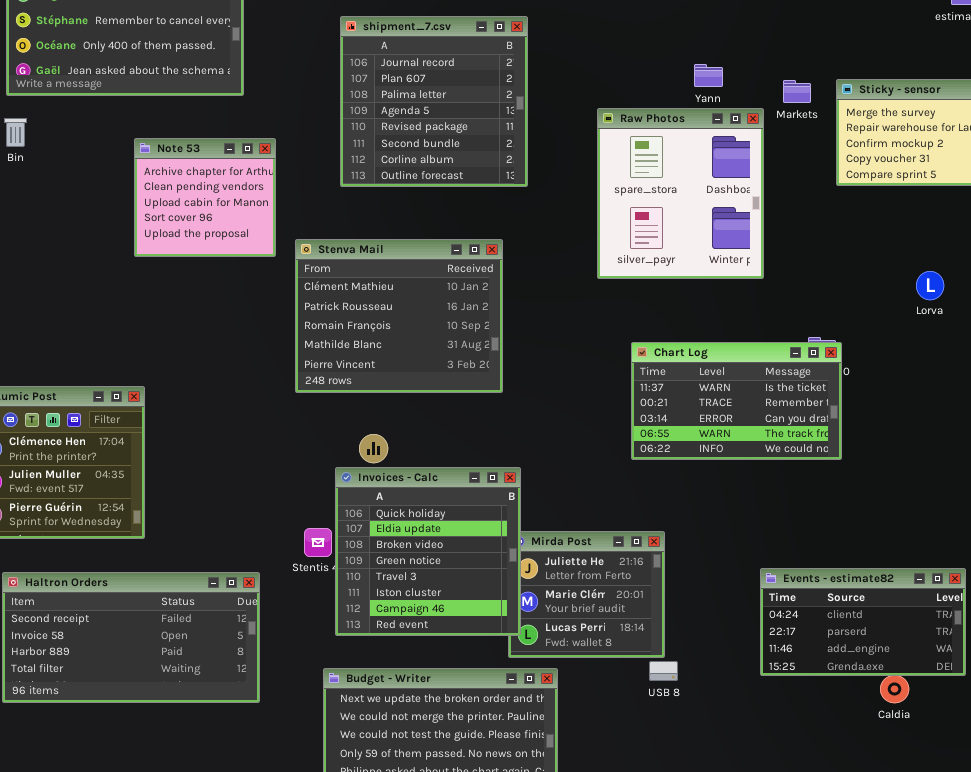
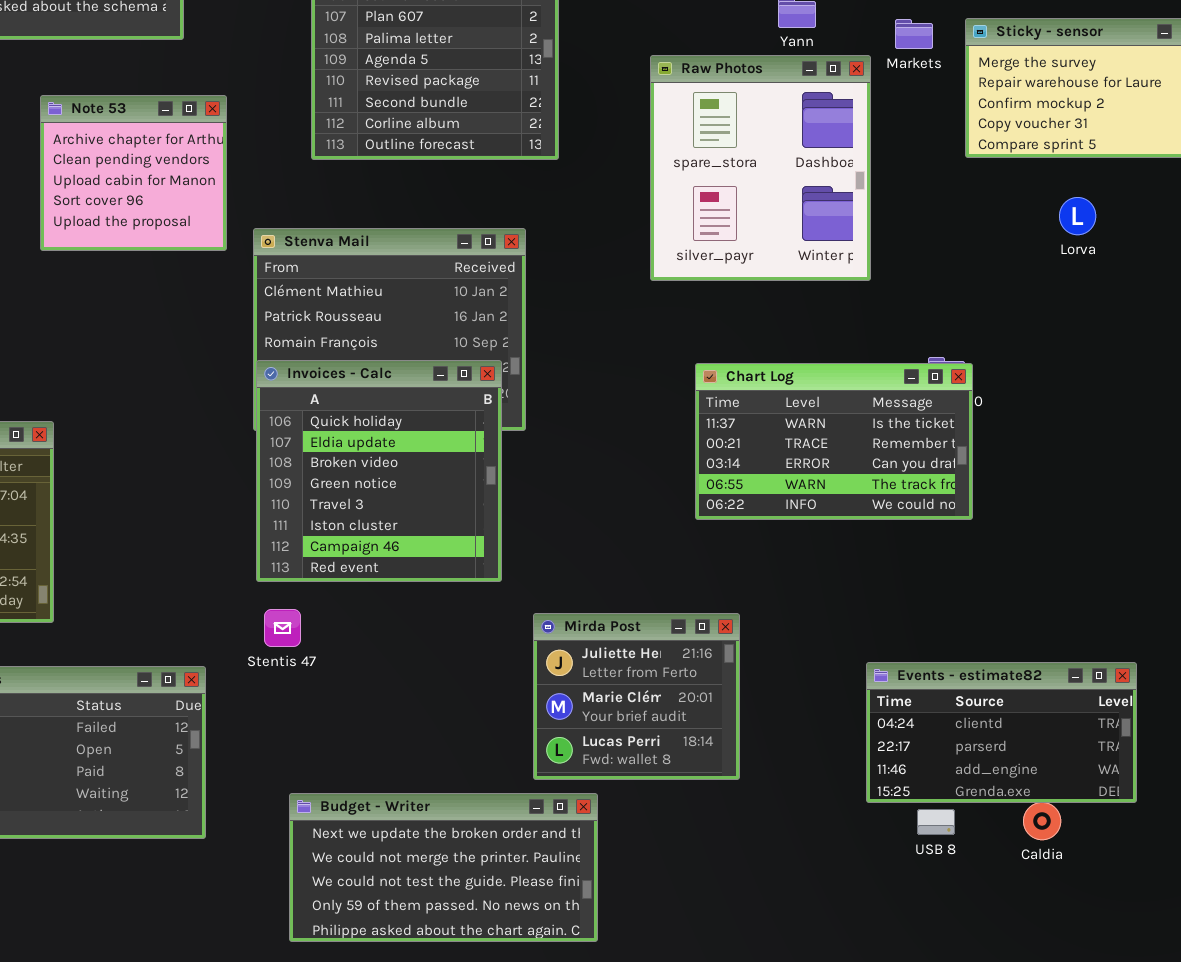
Lorva: [916,271,944,300] -> [1059,197,1096,235], moved
Invoices - Calc: [335,467,521,636] -> [256,360,502,582], moved
USB 8: [649,661,678,681] -> [917,809,955,835], moved

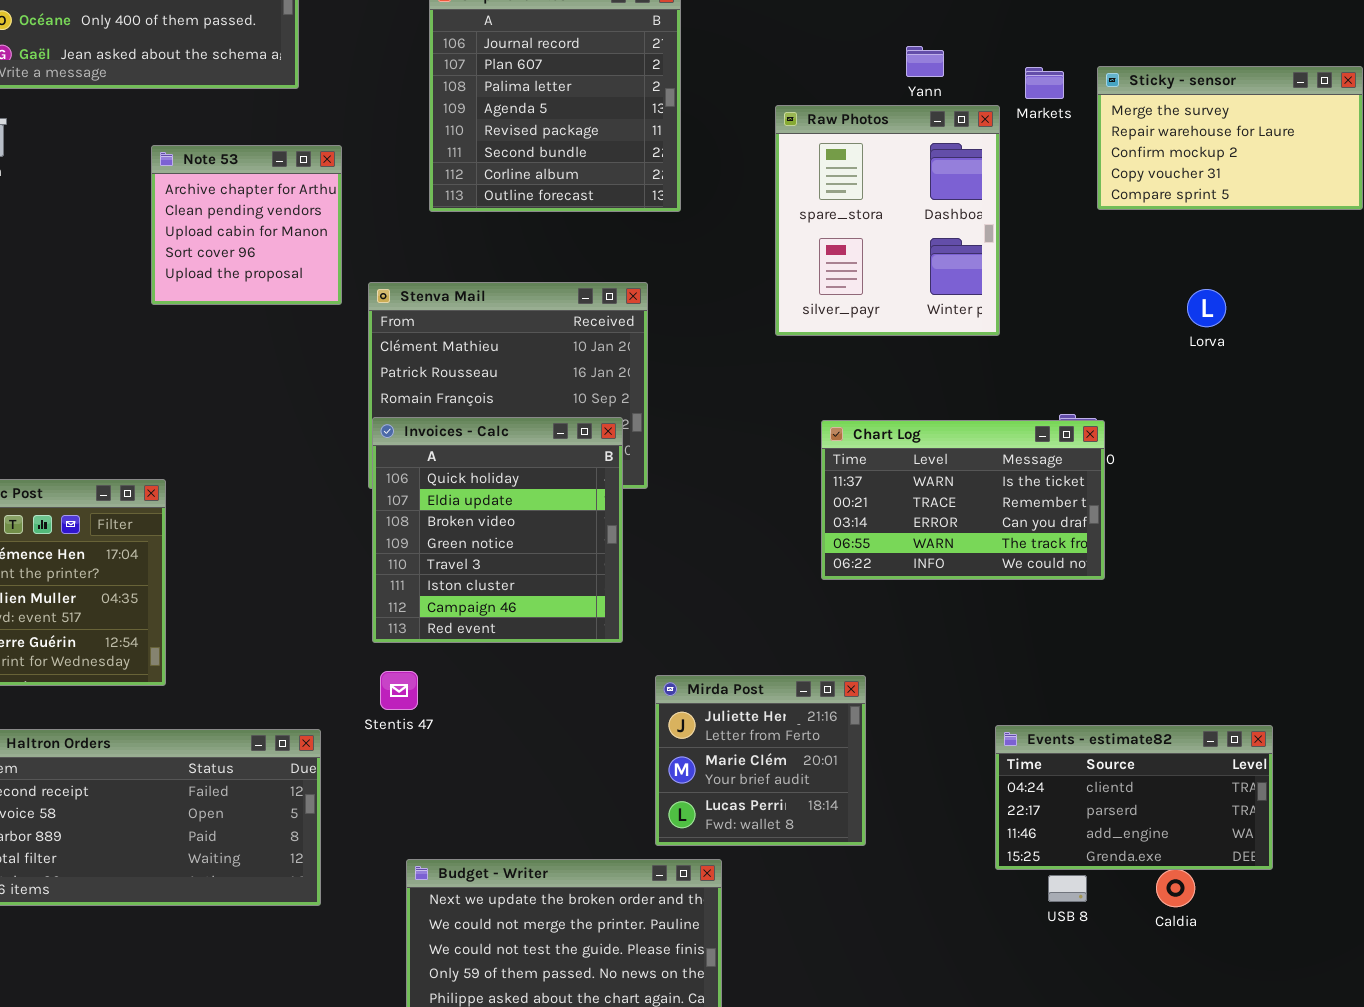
Lorva: [1059,197,1096,235] -> [1187,289,1226,327], moved

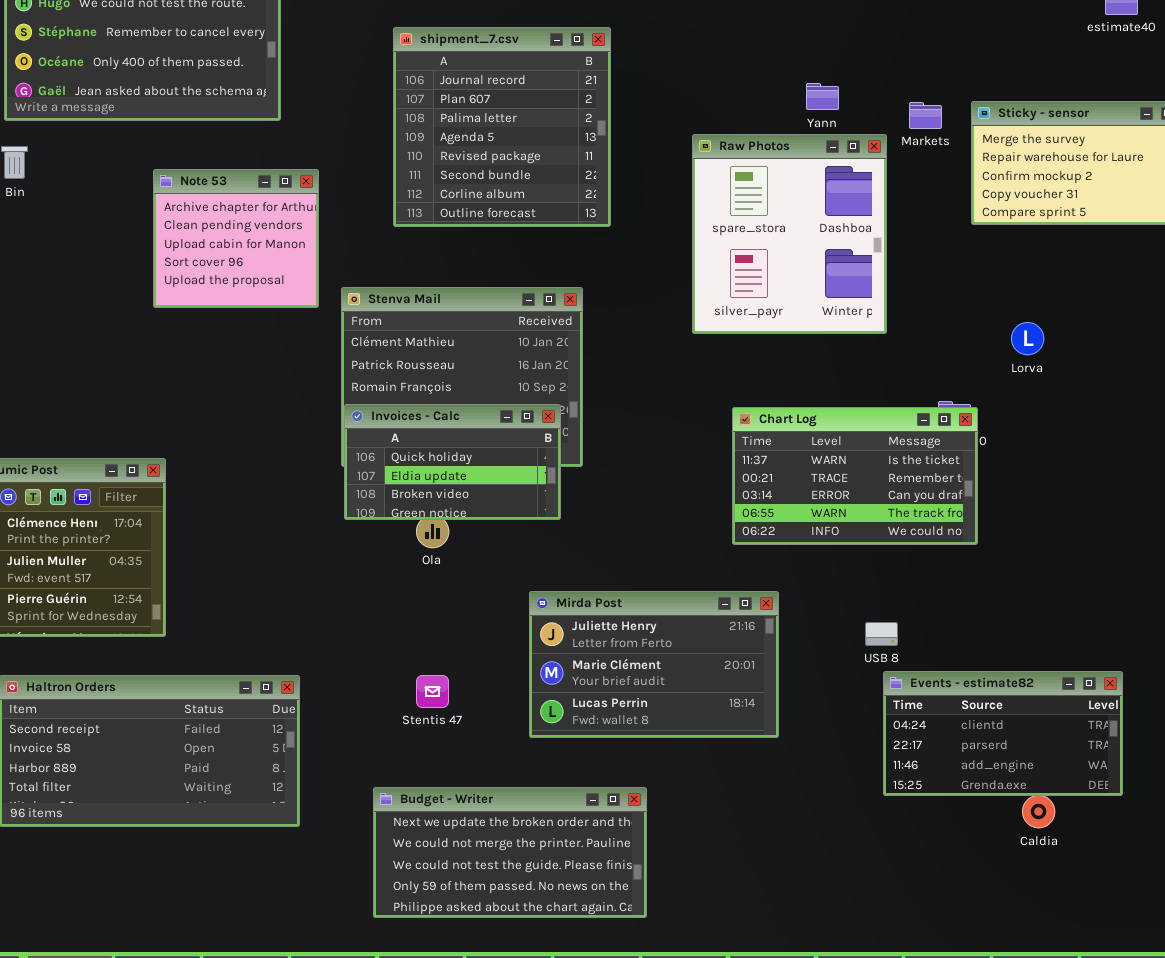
Lorva: [1187,289,1226,327] -> [1011,322,1044,355], moved
Invoices - Calc: [372,417,623,643] -> [344,404,561,520], resized
Stentis 47: [380,671,418,710] -> [416,675,449,708], moved
Mirda Post: [655,675,866,846] -> [529,591,779,738], moved, resized
USB 8: [1048,875,1087,902] -> [865,622,898,646], moved

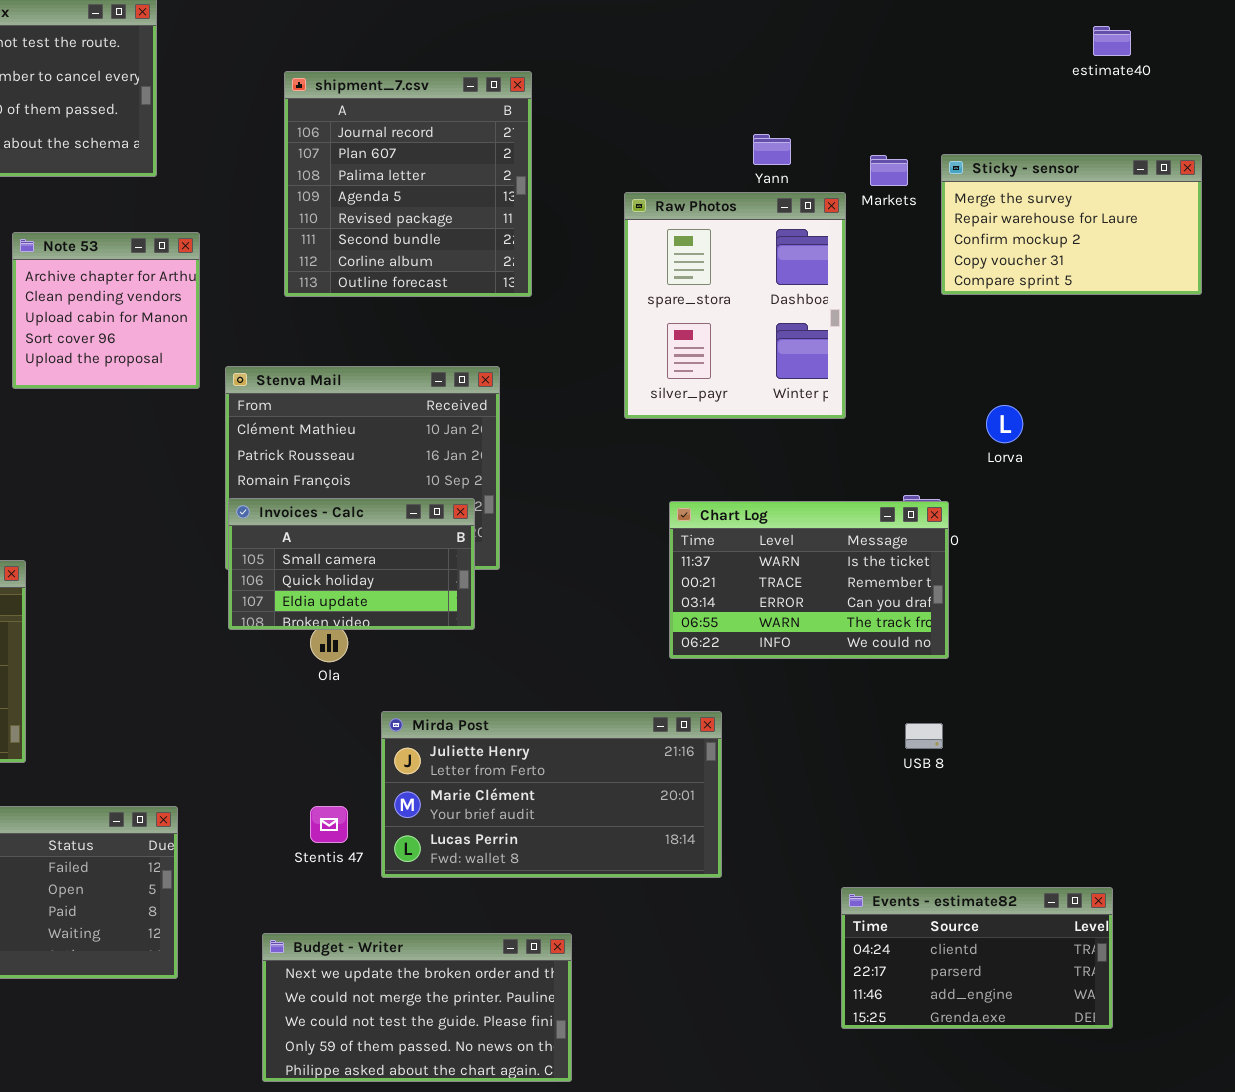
Invoices - Calc: [344,404,561,520] -> [228,498,475,630], scrolled up 1 row
Mirda Post: [529,591,779,738] -> [381,711,722,878], resized
USB 8: [865,622,898,646] -> [905,723,943,749], moved
Events - estimate82: [883,671,1123,796] -> [841,887,1113,1029], moved

